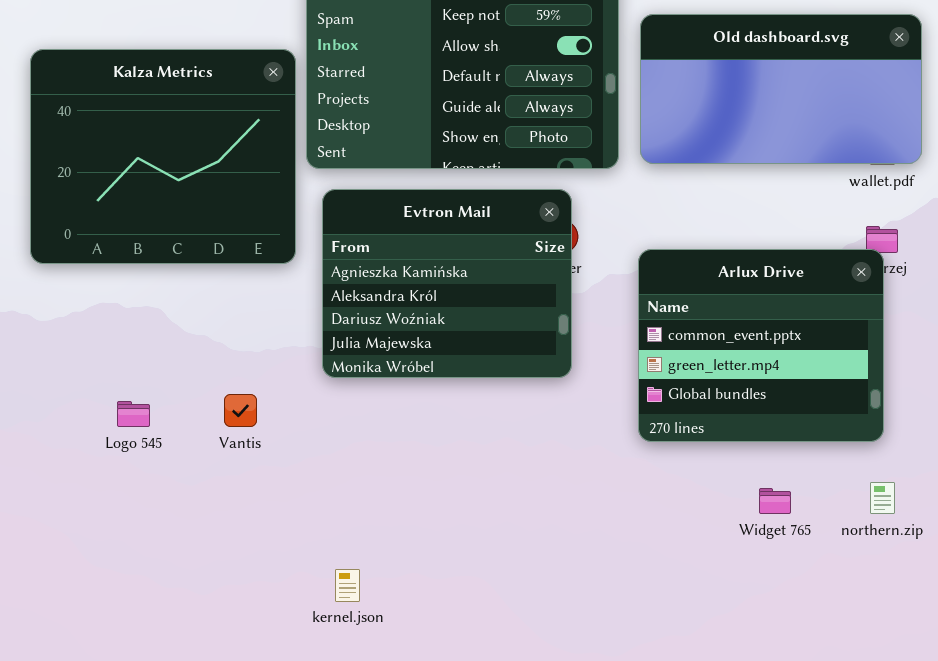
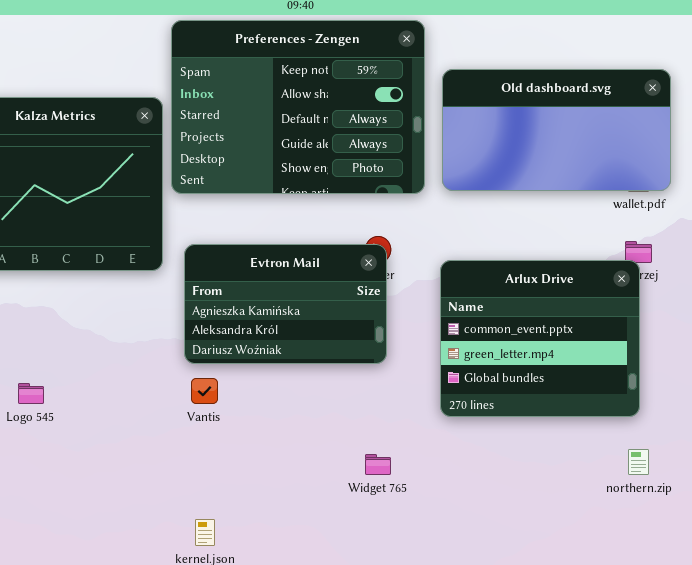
Evtron Mail: [322,189,572,378] -> [184,244,387,364], resized
Vantis: [224,394,257,427] -> [191,378,218,404], moved
Widget 765: [759,488,791,514] -> [365,454,391,475], moved

